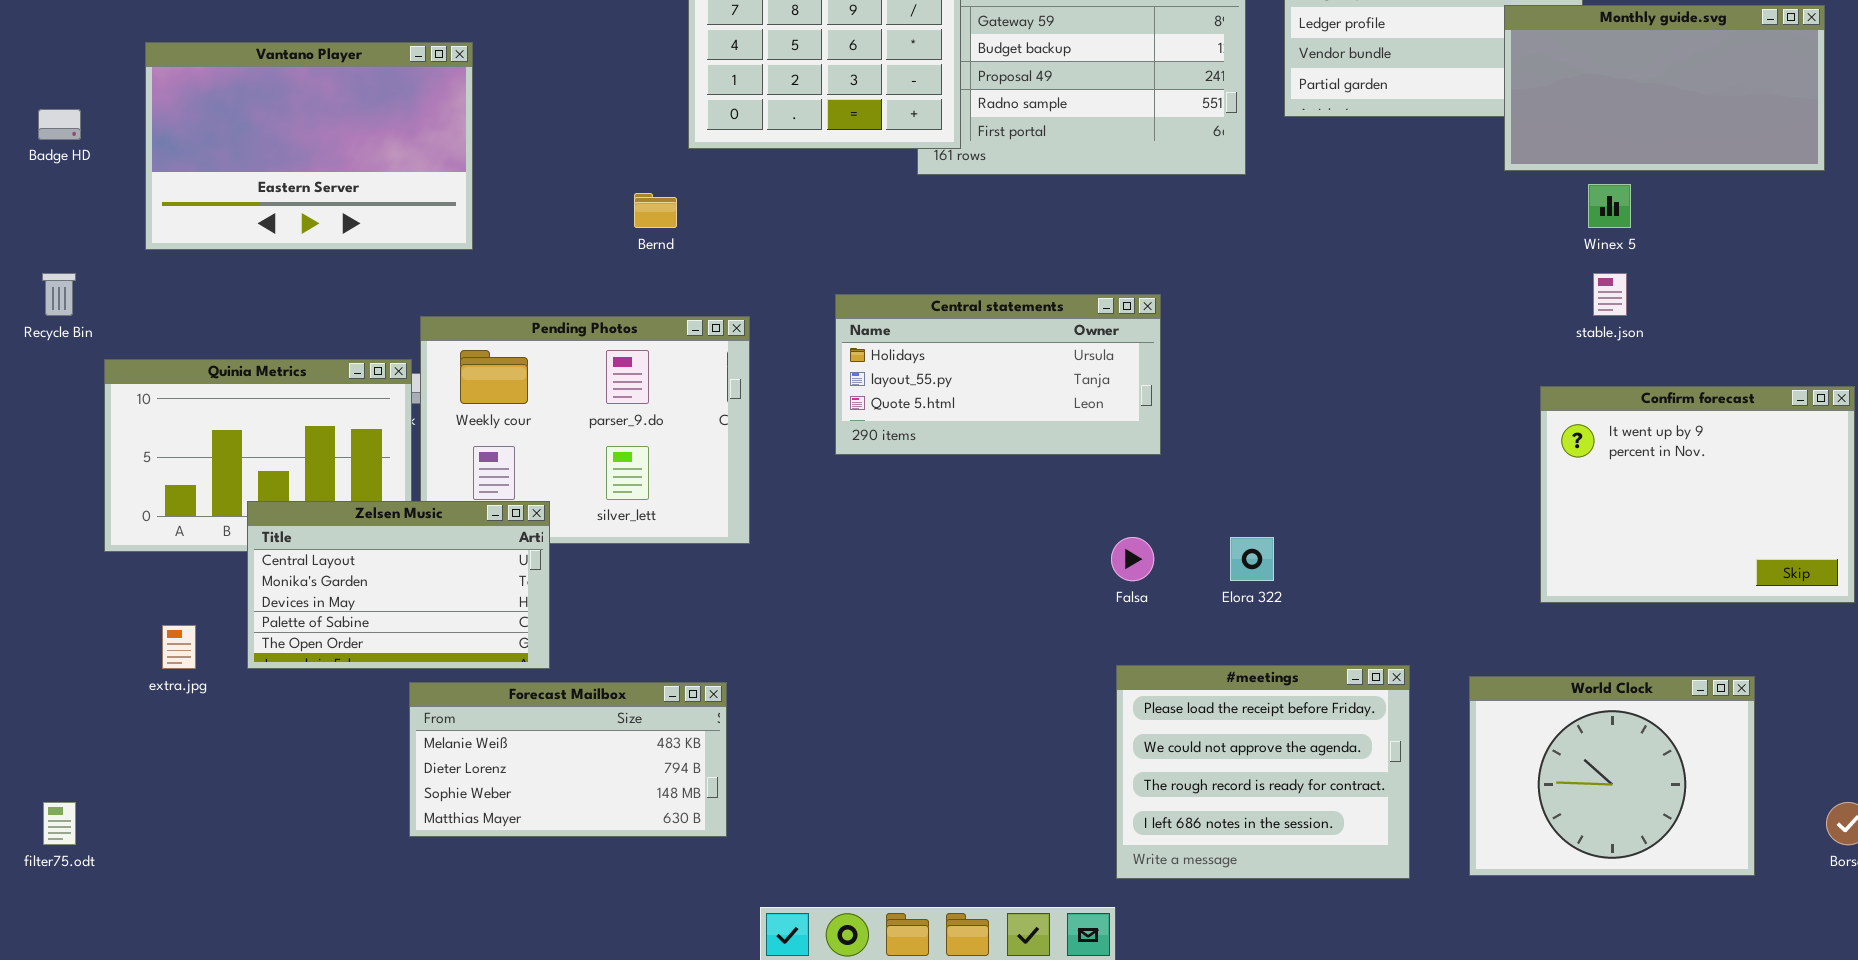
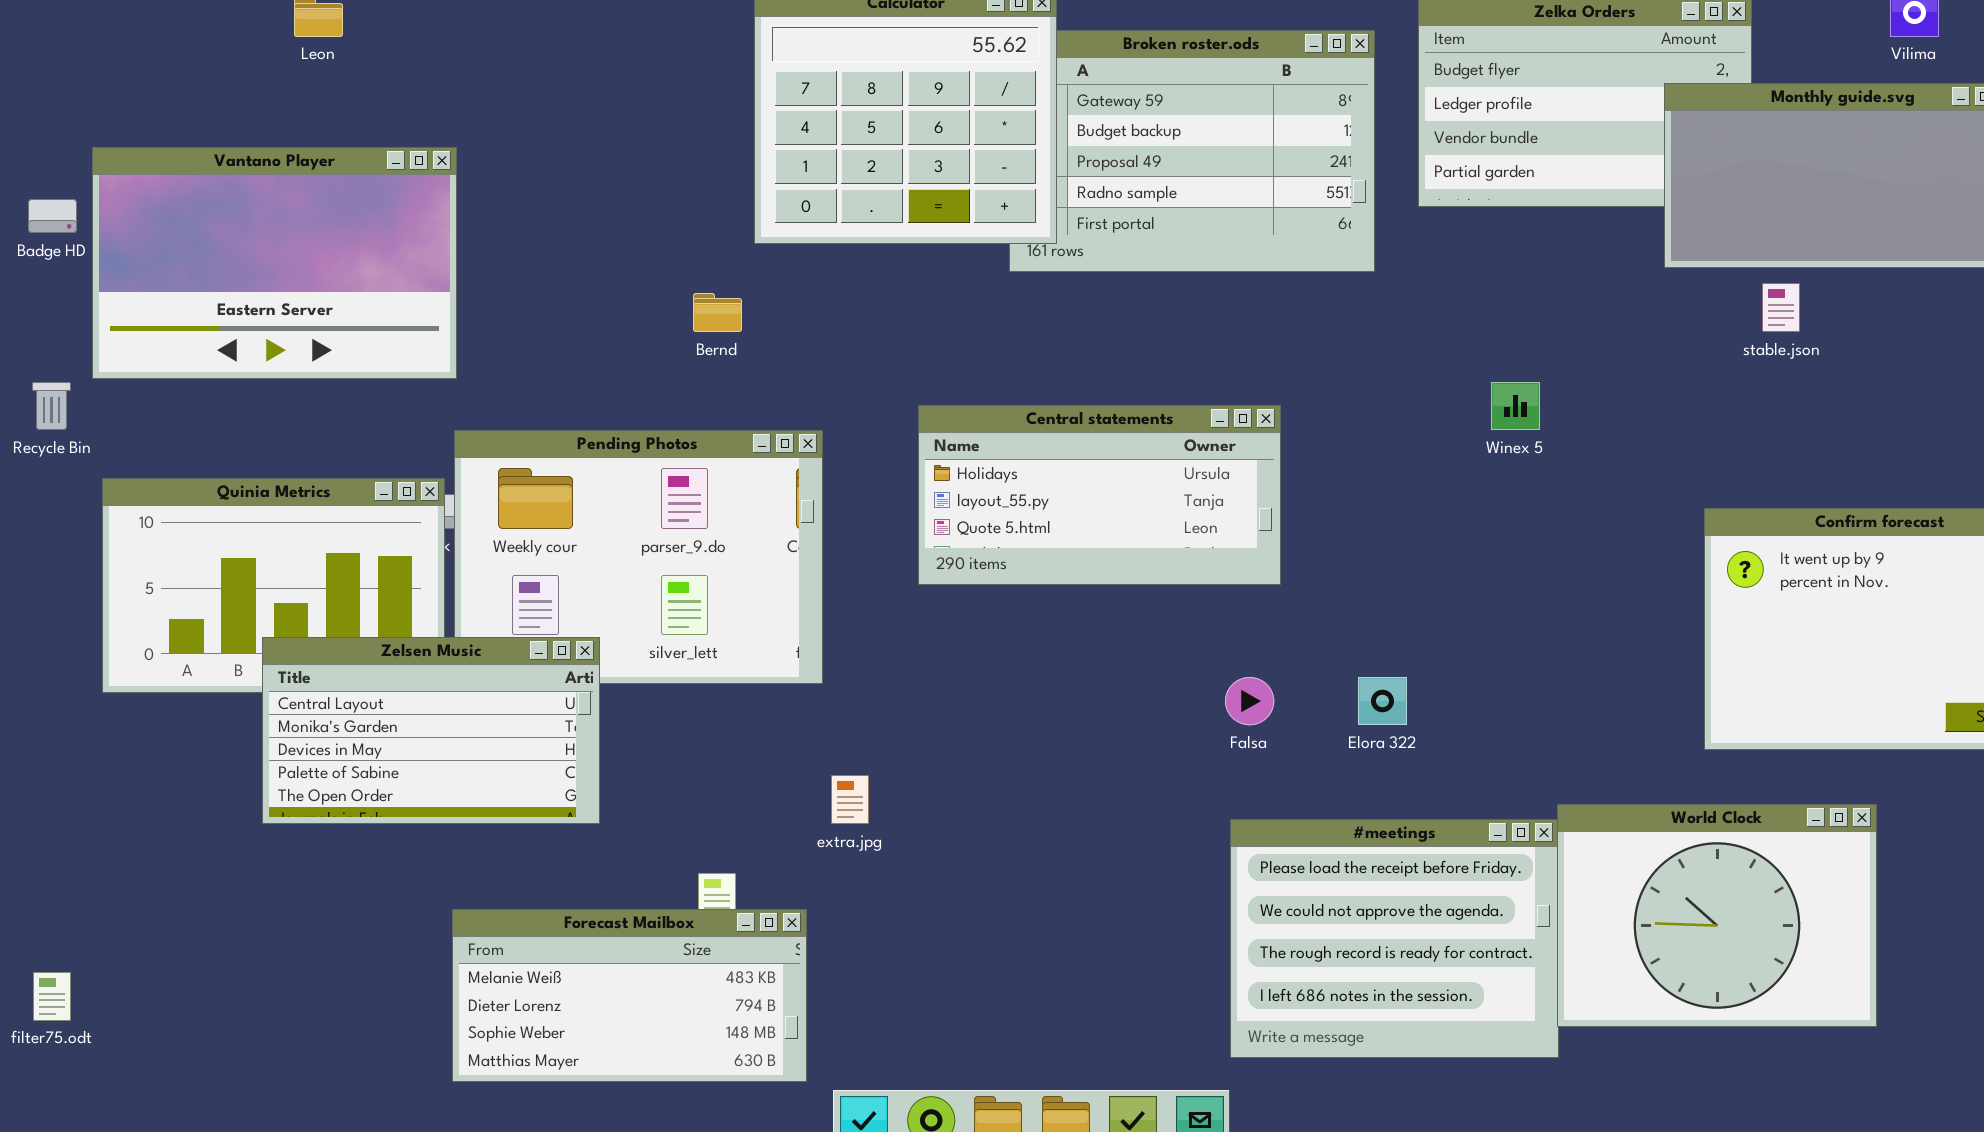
Vantano Player: [145,42,473,250] -> [92,147,457,379], moved
Winex 5: [1588,184,1631,228] -> [1491,382,1540,430], moved
stable.json: [1593,273,1627,316] -> [1762,283,1800,332], moved
extra.jpg: [162,625,196,669] -> [831,775,869,824], moved
World Clock: [1469,676,1755,876] -> [1557,804,1877,1027], moved
Forecast Mailbox: [409,682,727,837] -> [452,909,807,1082], moved

